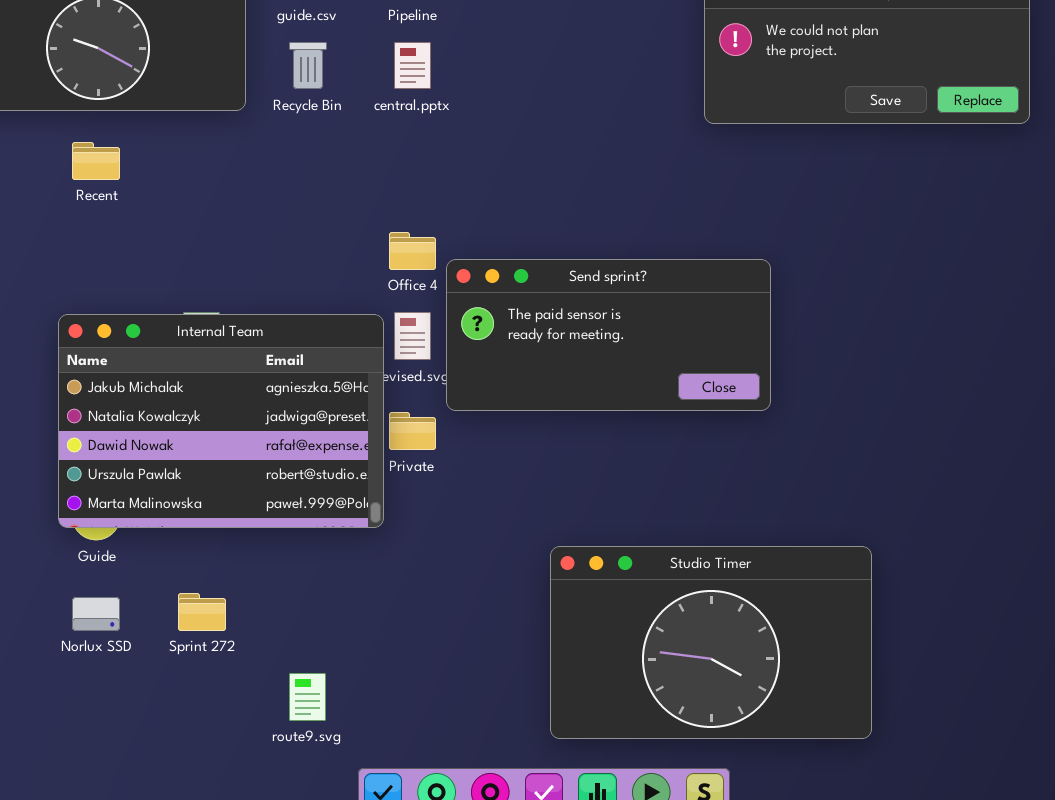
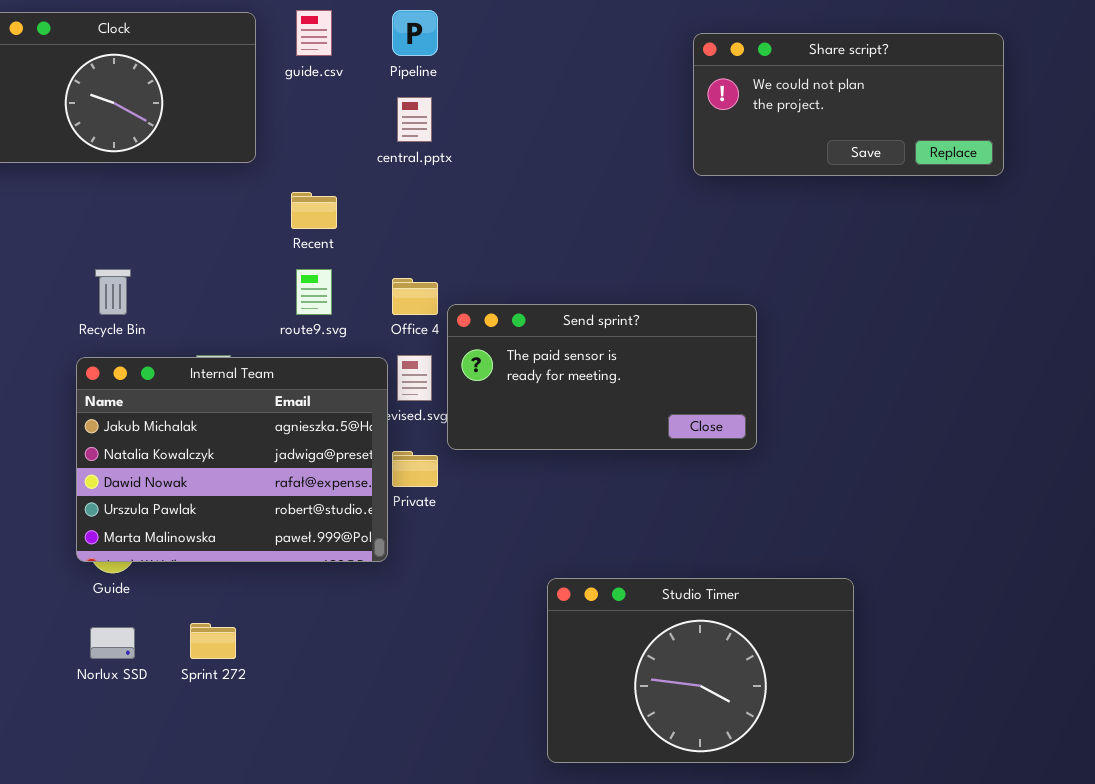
Recycle Bin: [289,42,327,89] -> [95,269,131,315], moved
Recent: [72,142,120,180] -> [291,192,337,229], moved
route9.svg: [289,673,326,721] -> [296,269,332,315], moved

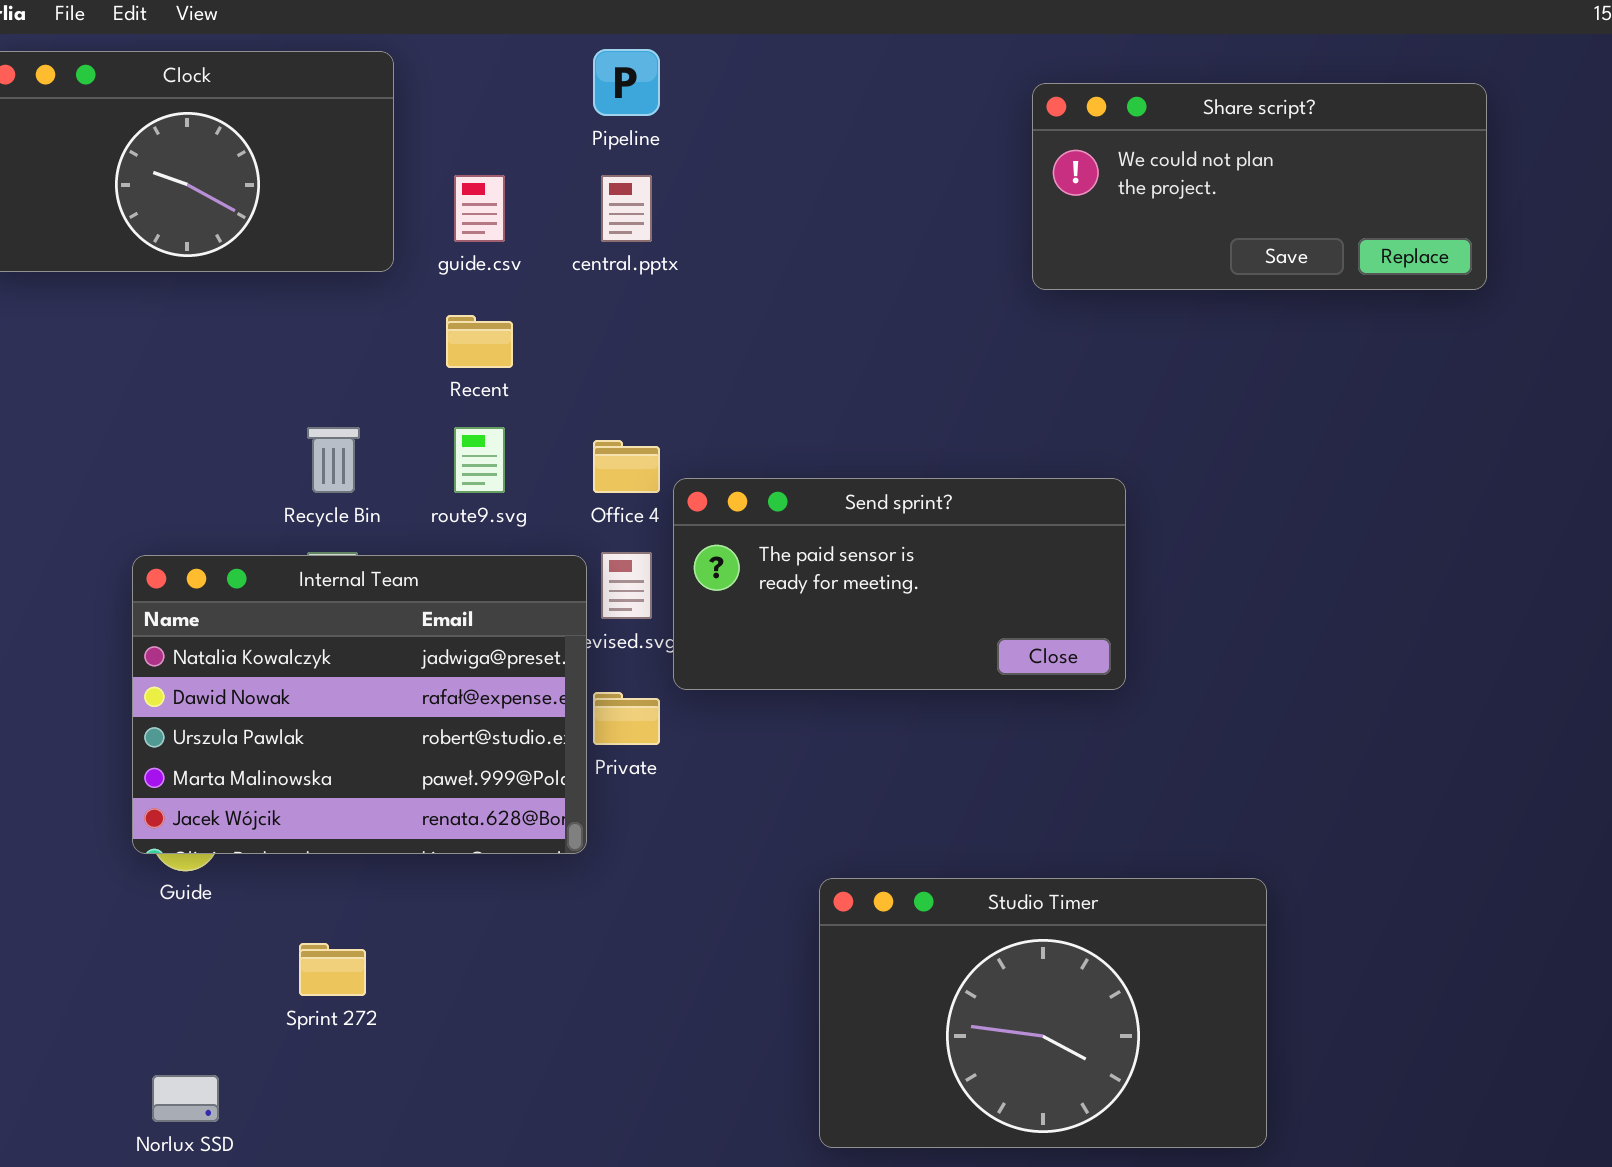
guide.csv: [296,10,332,56] -> [454,175,505,242], moved
Recycle Bin: [95,269,131,315] -> [307,427,360,493], moved
Internal Team: [76,357,388,562] -> [132,555,587,854], scrolled down 1 row
Norlux SSD: [90,627,135,659] -> [152,1075,219,1122], moved

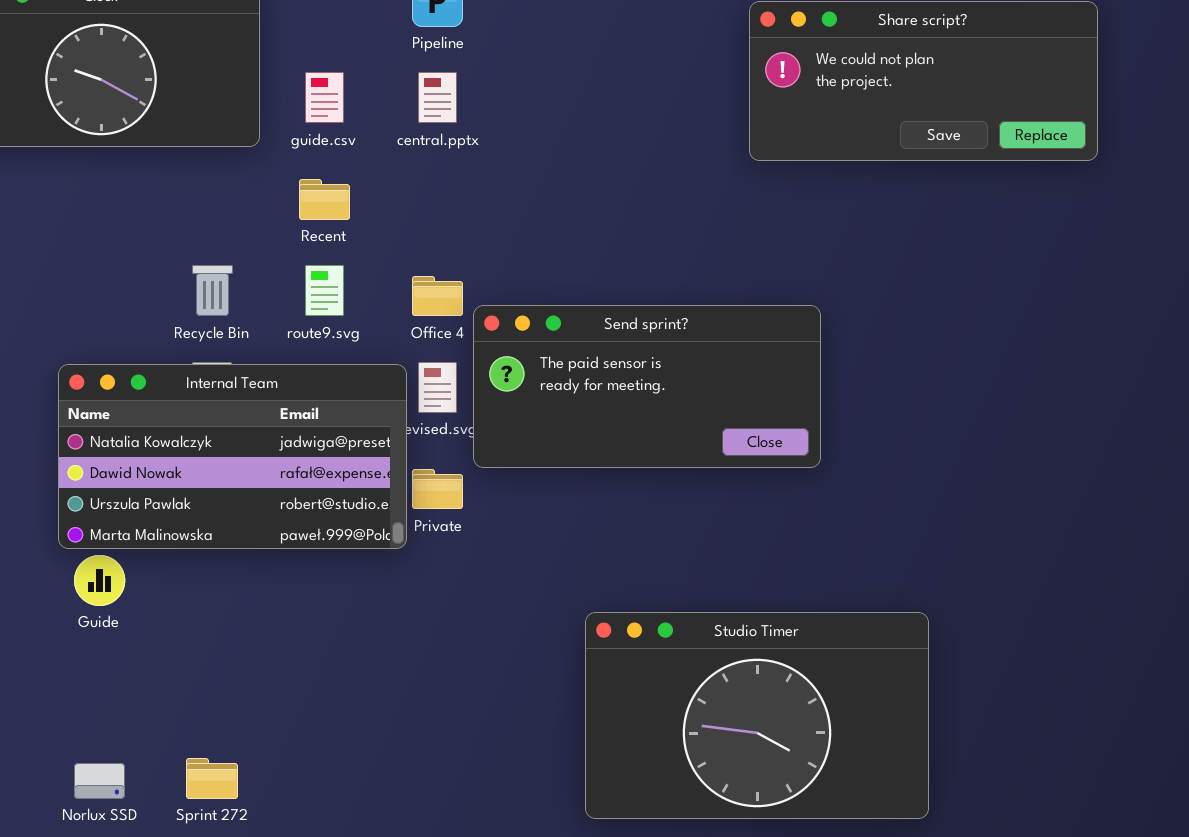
Internal Team: [132,555,587,854] -> [58,364,407,549], resized
Sprint 272: [299,943,366,996] -> [186,758,238,799], moved

